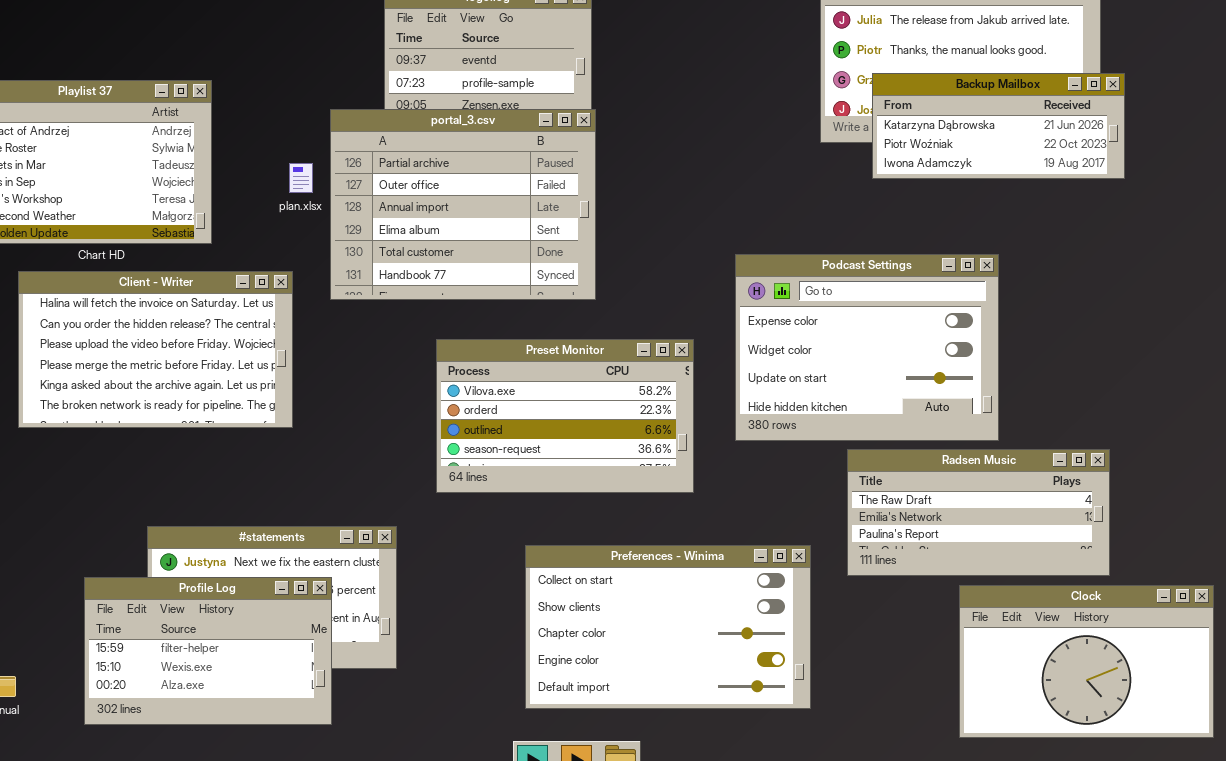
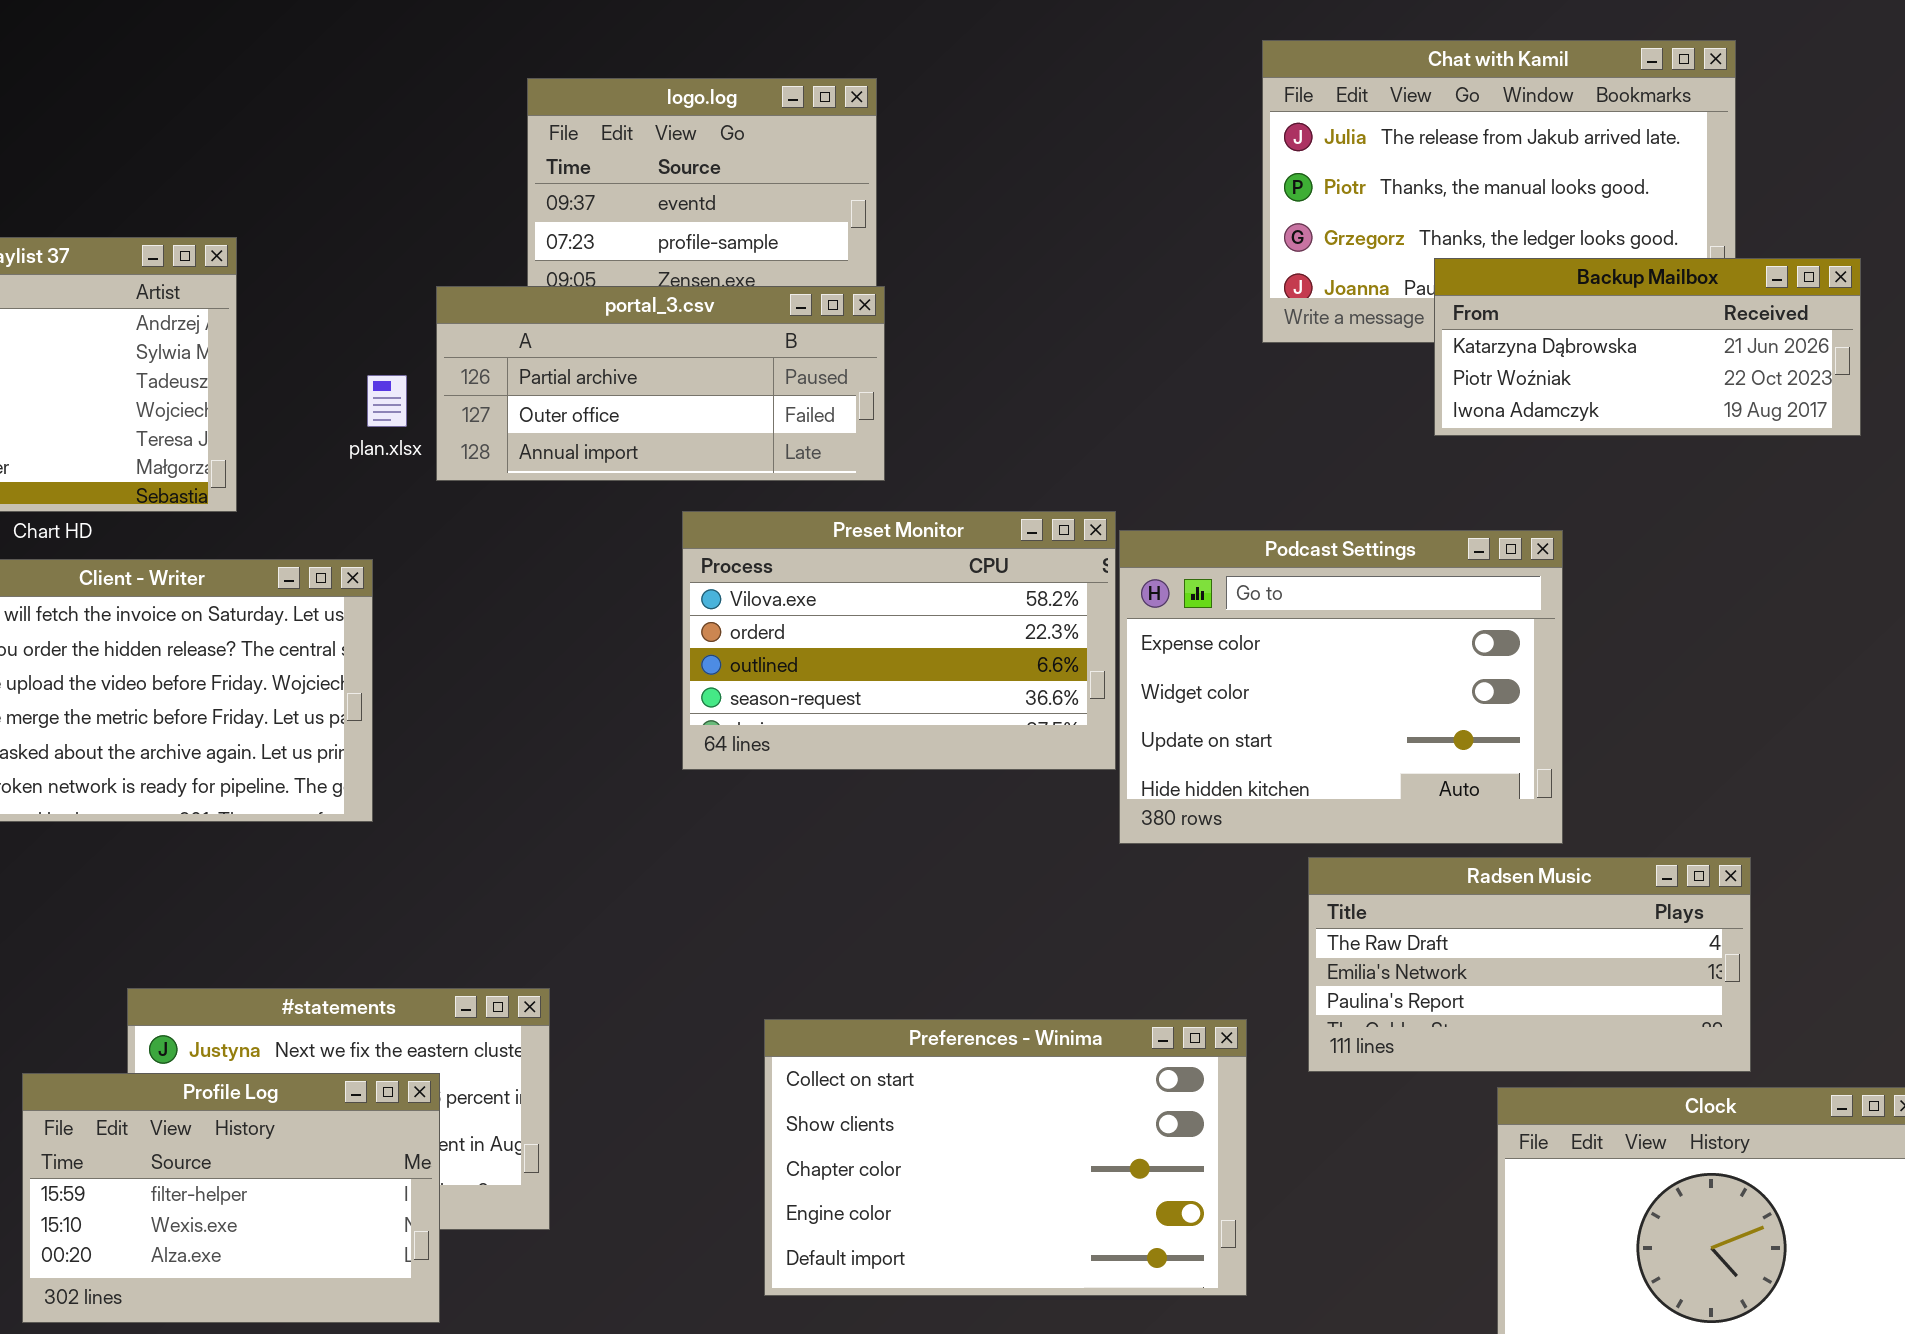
Backup Mailbox: [872,73,1125,179] -> [1434,258,1861,436], moved
portal_3.csv: [330,109,596,300] -> [436,286,885,481], resized
Preset Monitor: [436,339,694,493] -> [682,511,1116,770], moved

